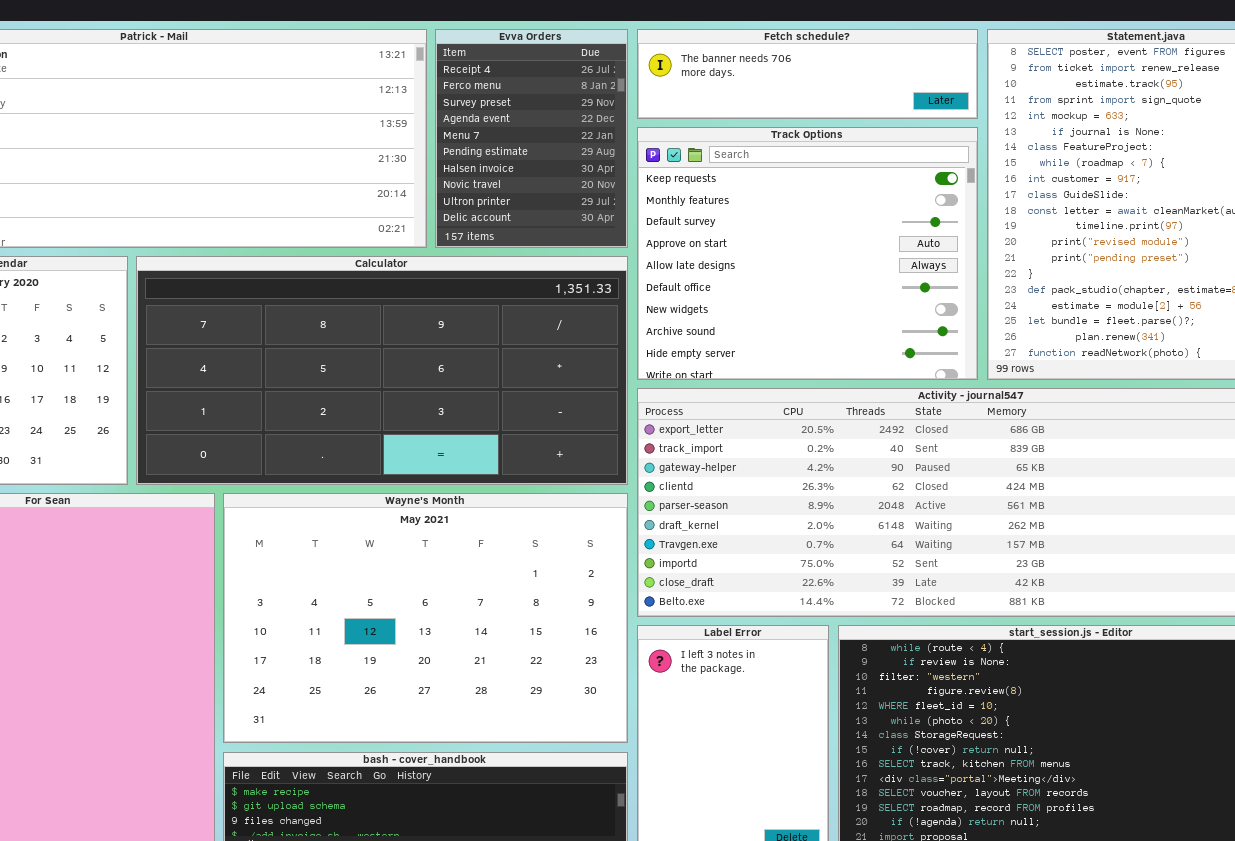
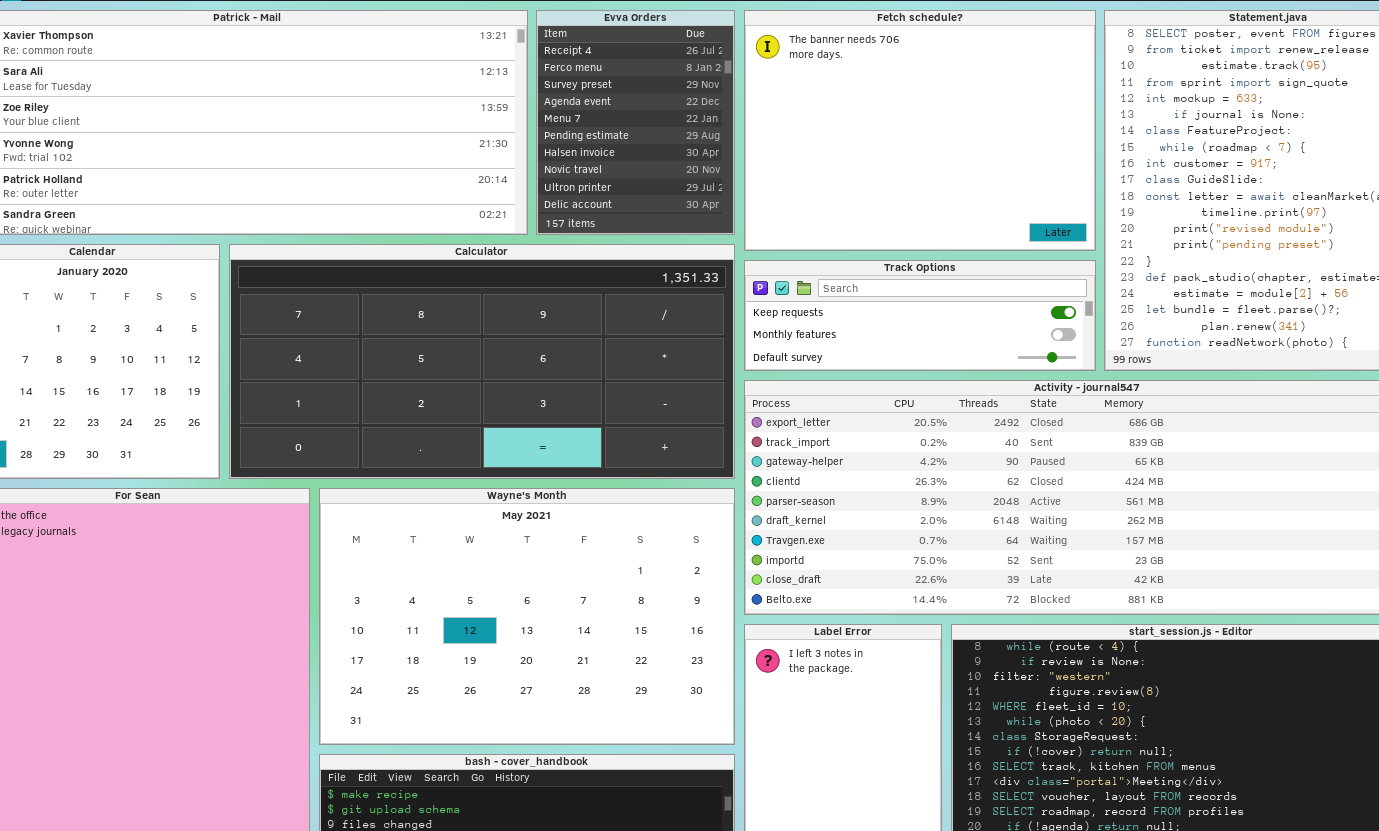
Fetch schedule?: [637,29,978,119] -> [744,10,1096,251], resized
Track Options: [637,127,978,380] -> [744,260,1096,371], resized

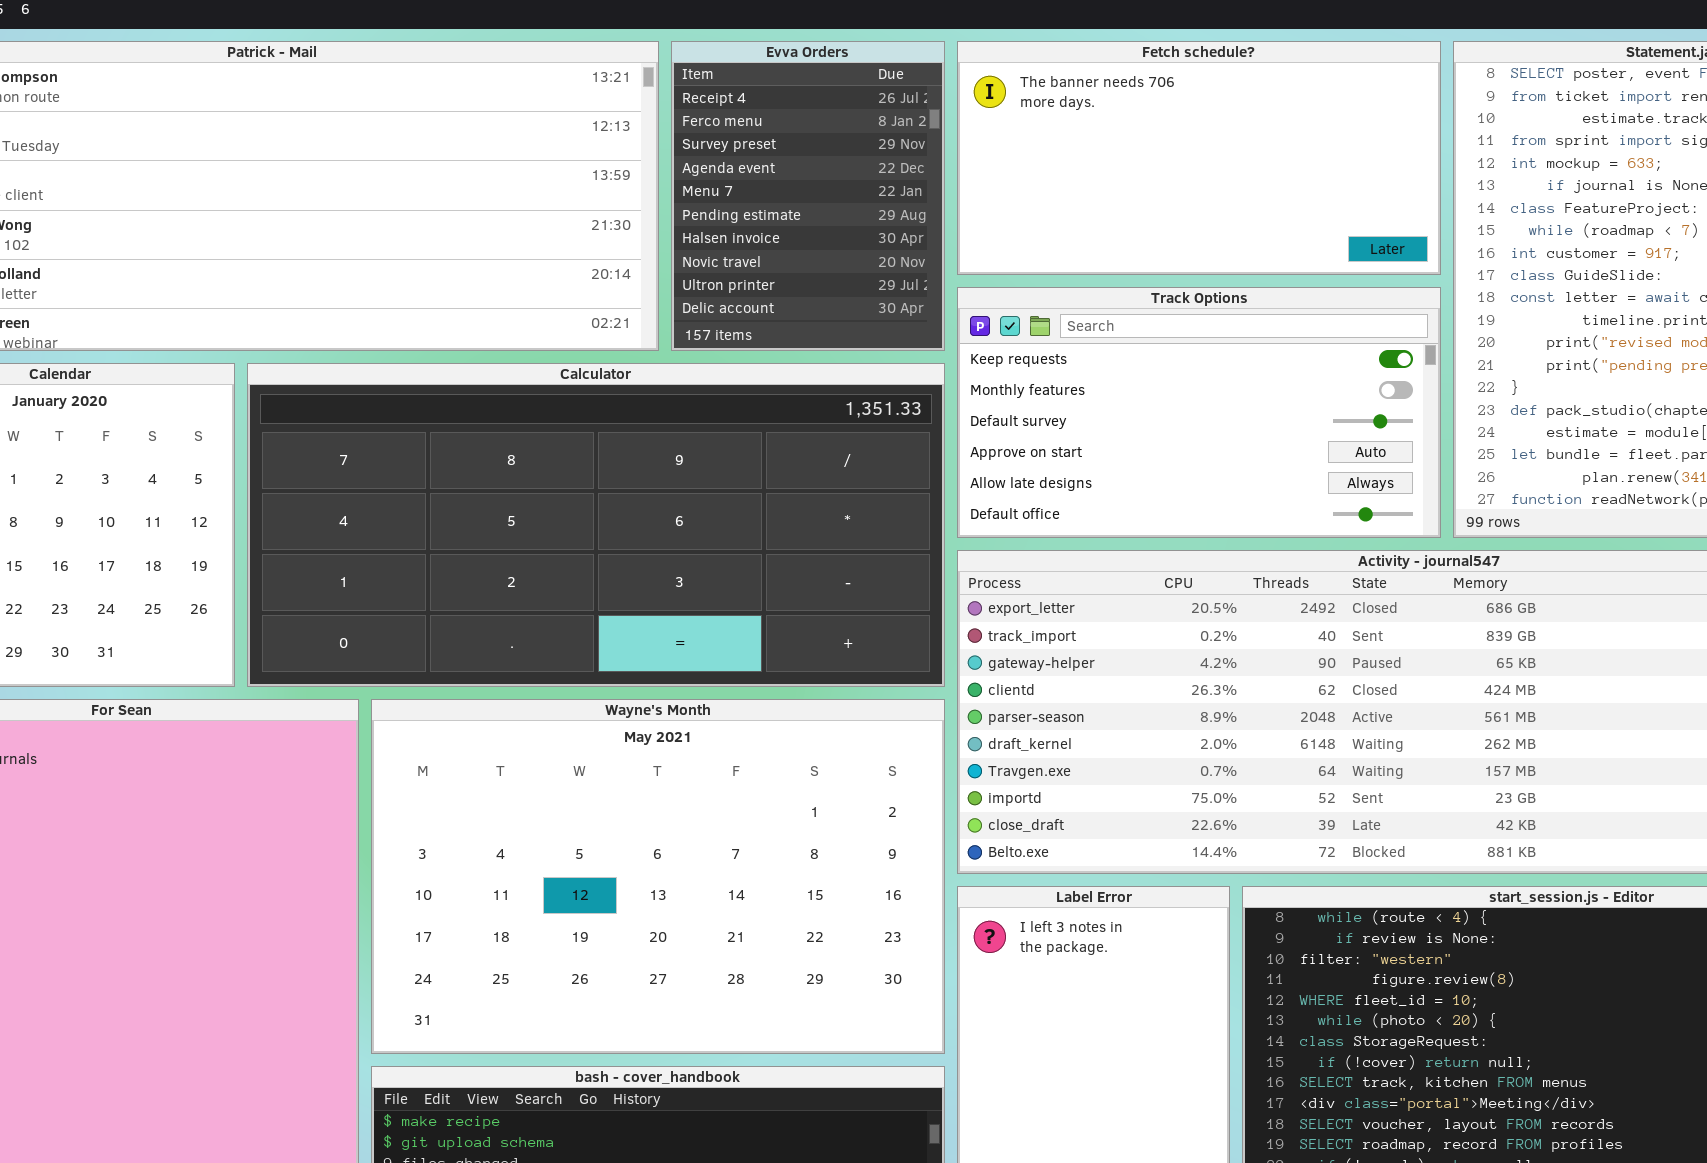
Fetch schedule?: [744,10,1096,251] -> [957,41,1441,275], resized
Track Options: [744,260,1096,371] -> [957,287,1441,538], resized

